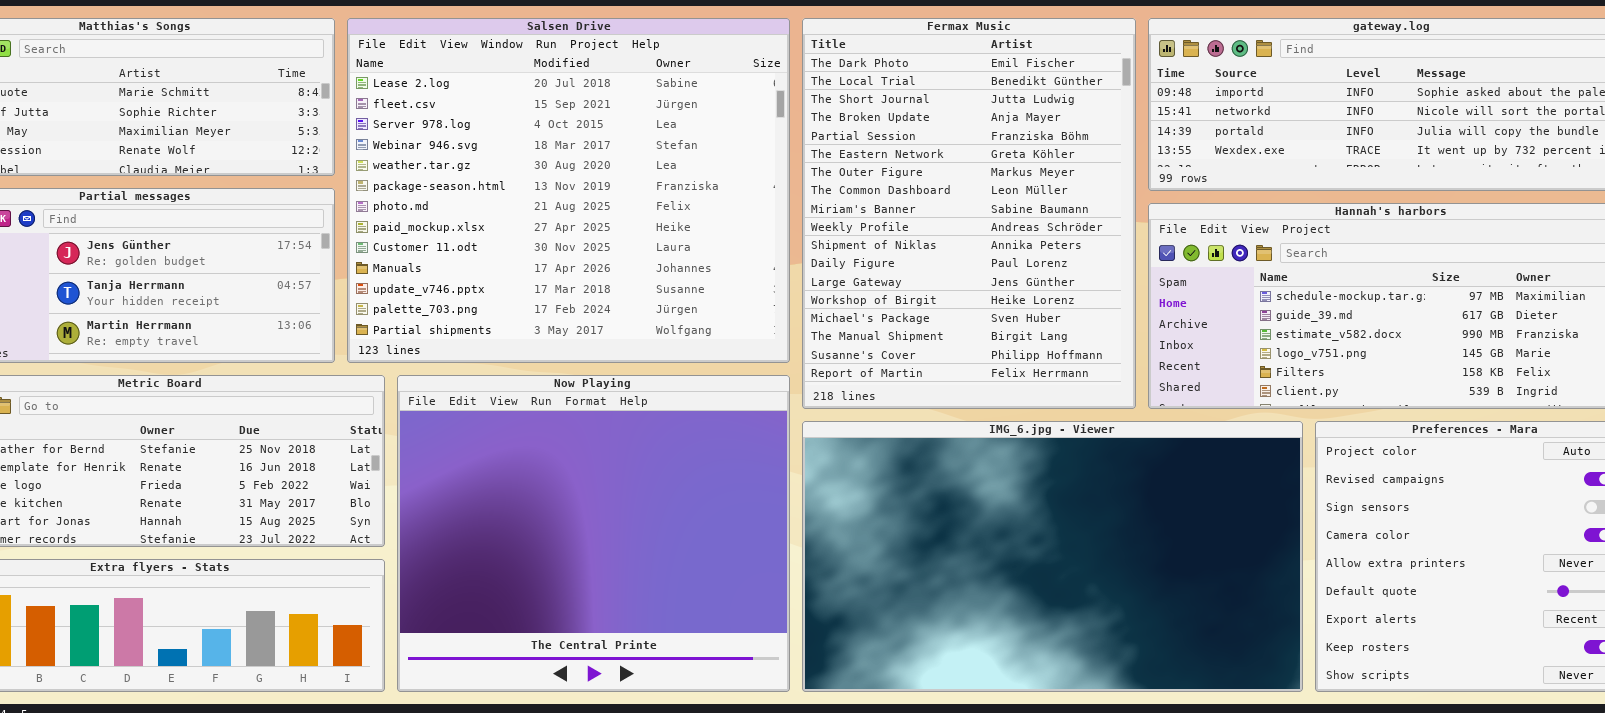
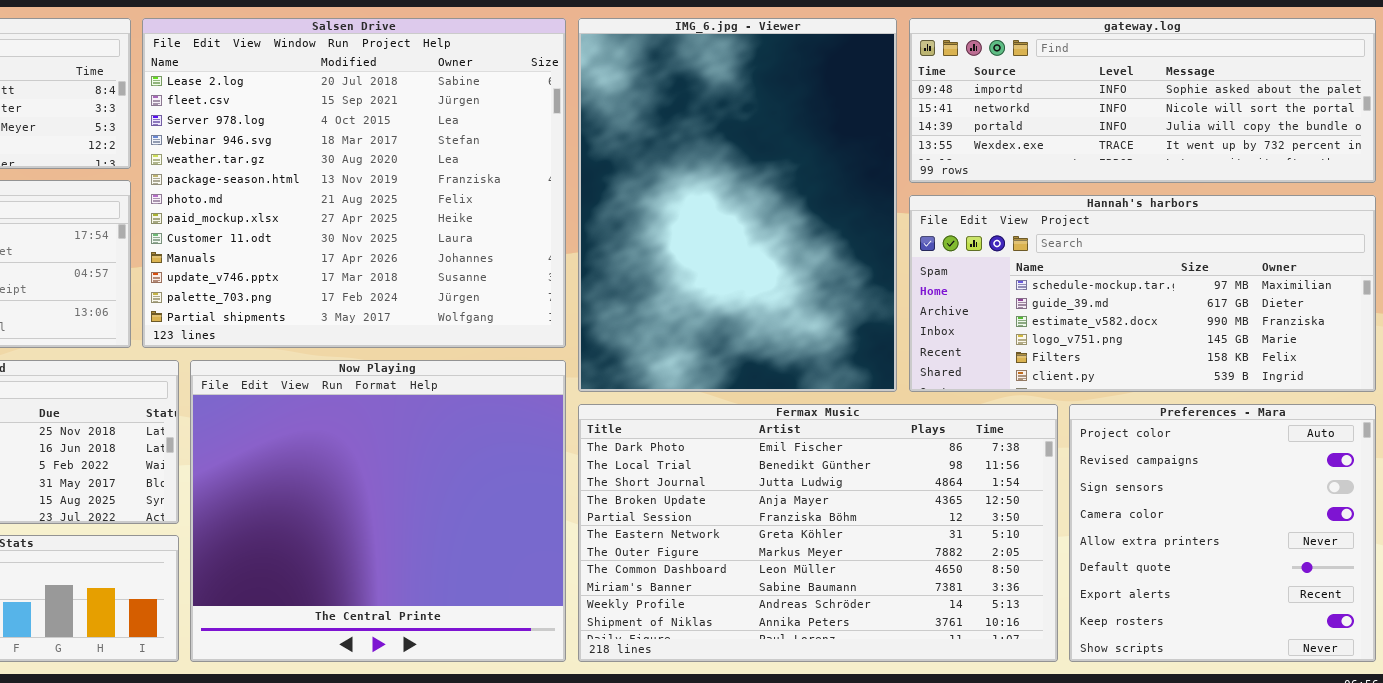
Fermax Music: [802,18,1136,409] -> [578,404,1058,662], moved, resized
IMG_6.jpg - Viewer: [802,421,1303,692] -> [578,18,897,392], moved, resized

